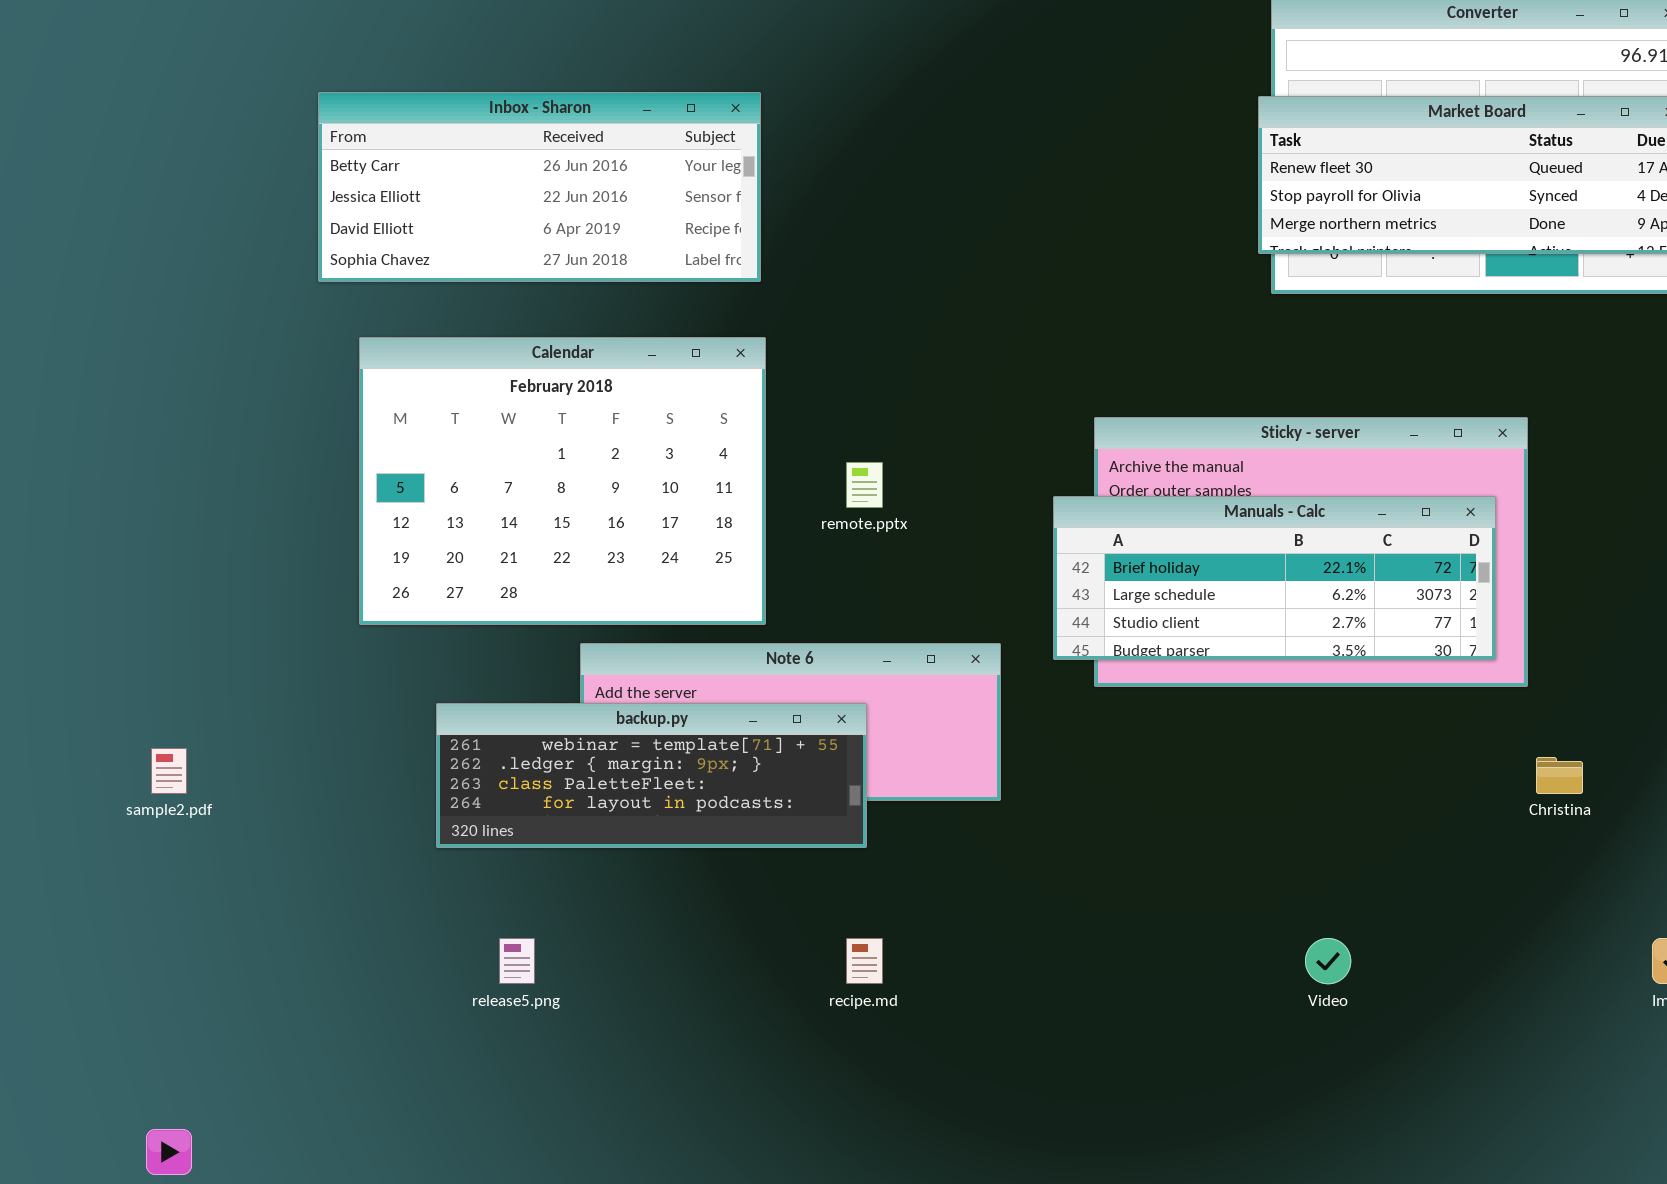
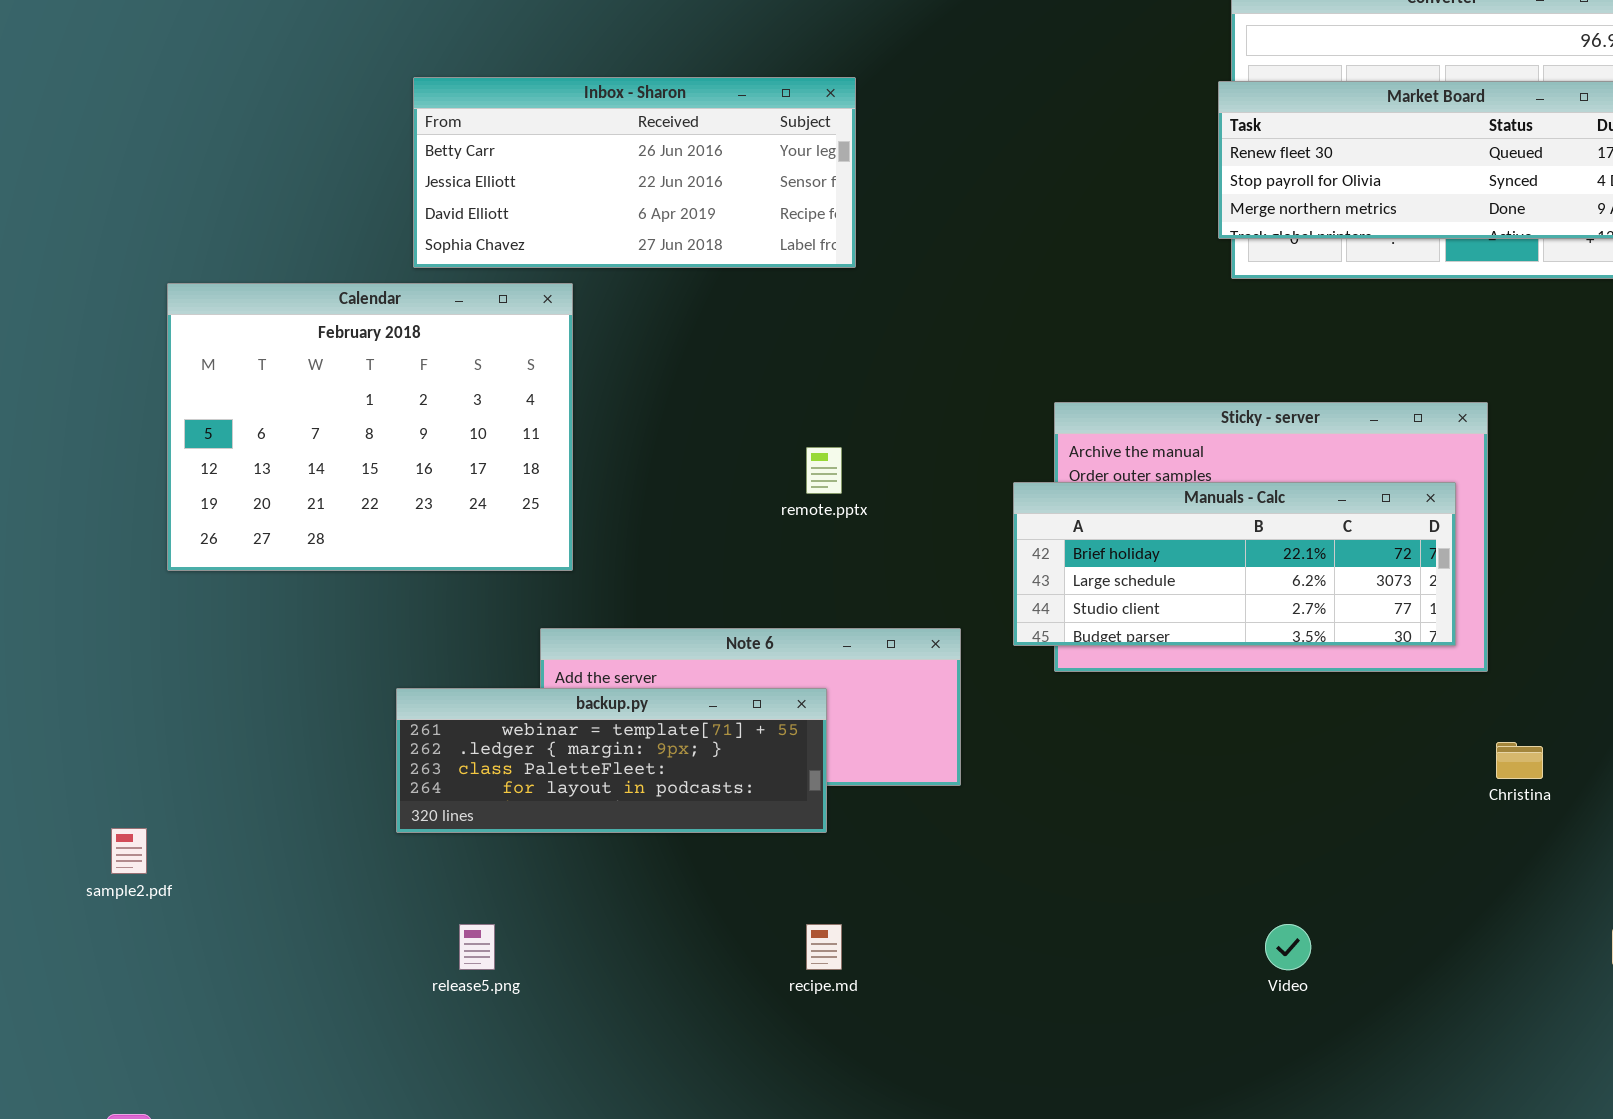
Inbox - Sharon: [318,92,761,282] -> [413,77,856,268], moved
Calendar: [359,337,766,625] -> [167,283,573,571], moved
sample2.pdf: [151,748,187,794] -> [111,828,147,874], moved

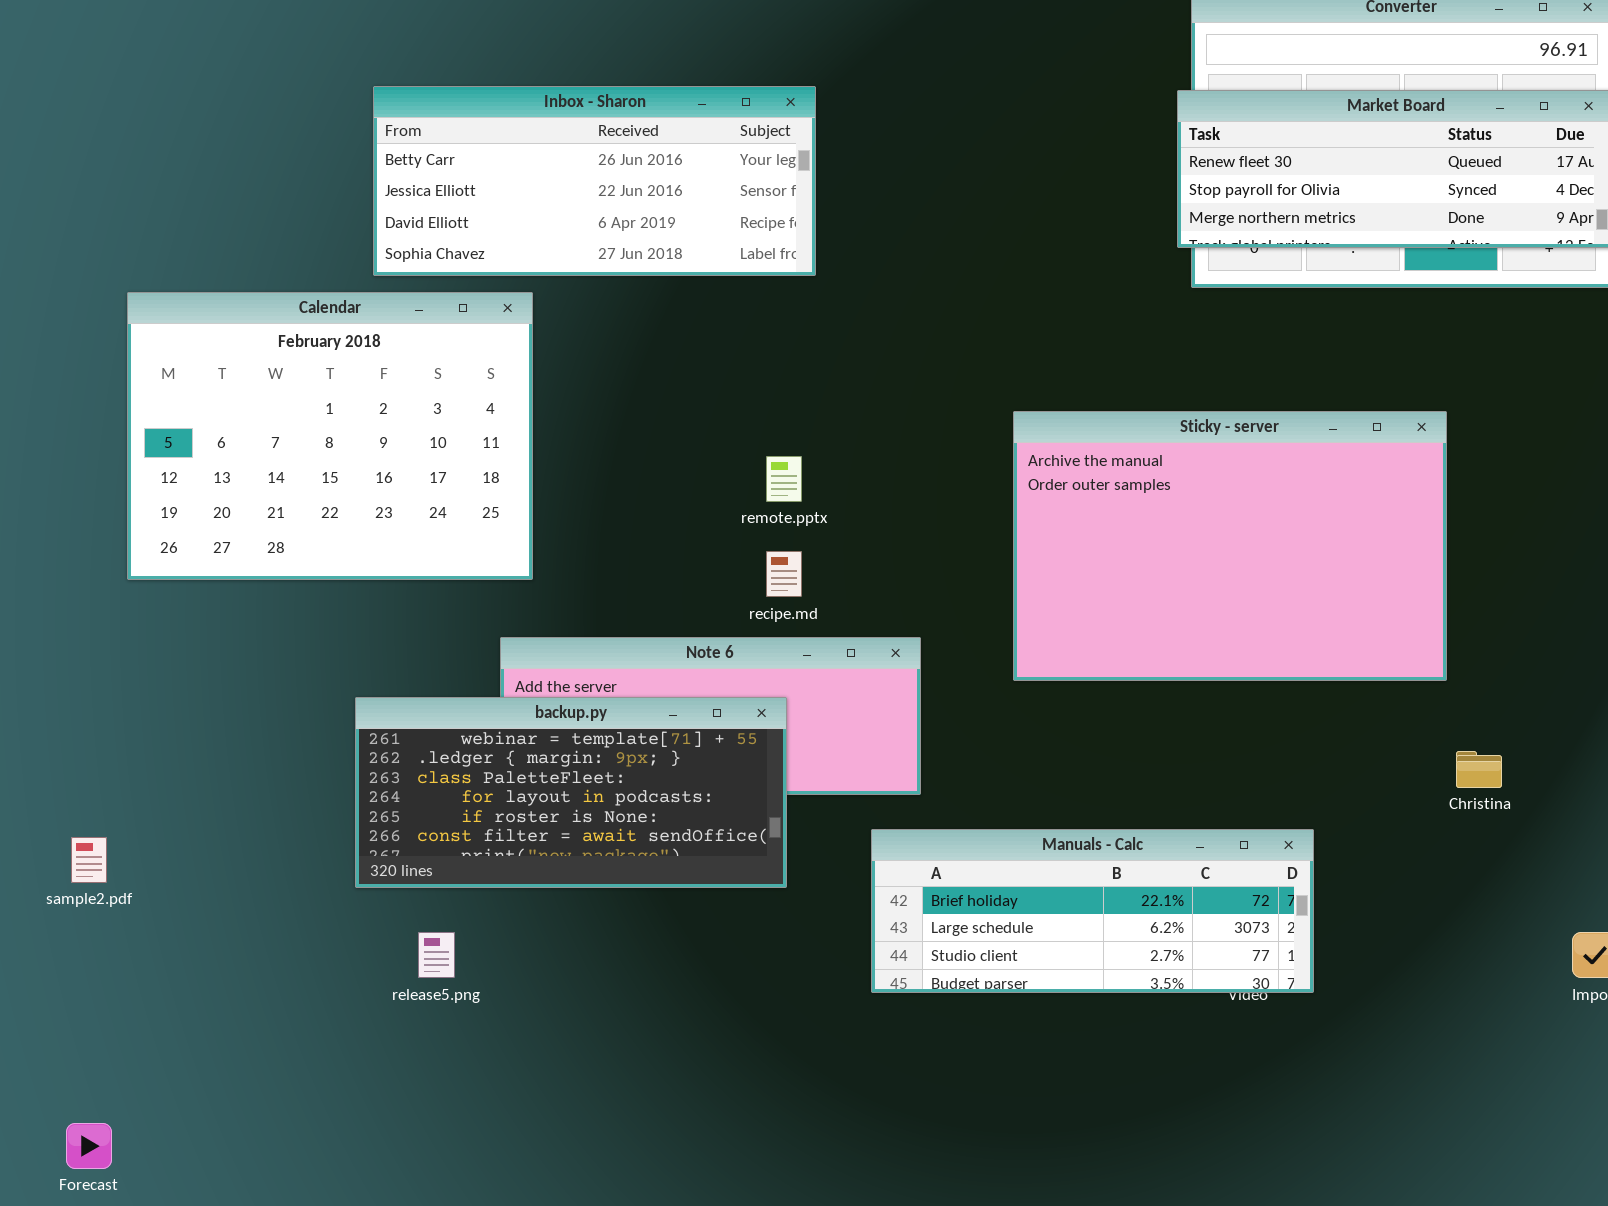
Manuals - Calc: [1013,482,1456,646] -> [871,829,1314,993], moved
backup.py: [396,688,827,833] -> [355,697,787,888], resized
recipe.md: [806,924,842,970] -> [766,551,802,597], moved

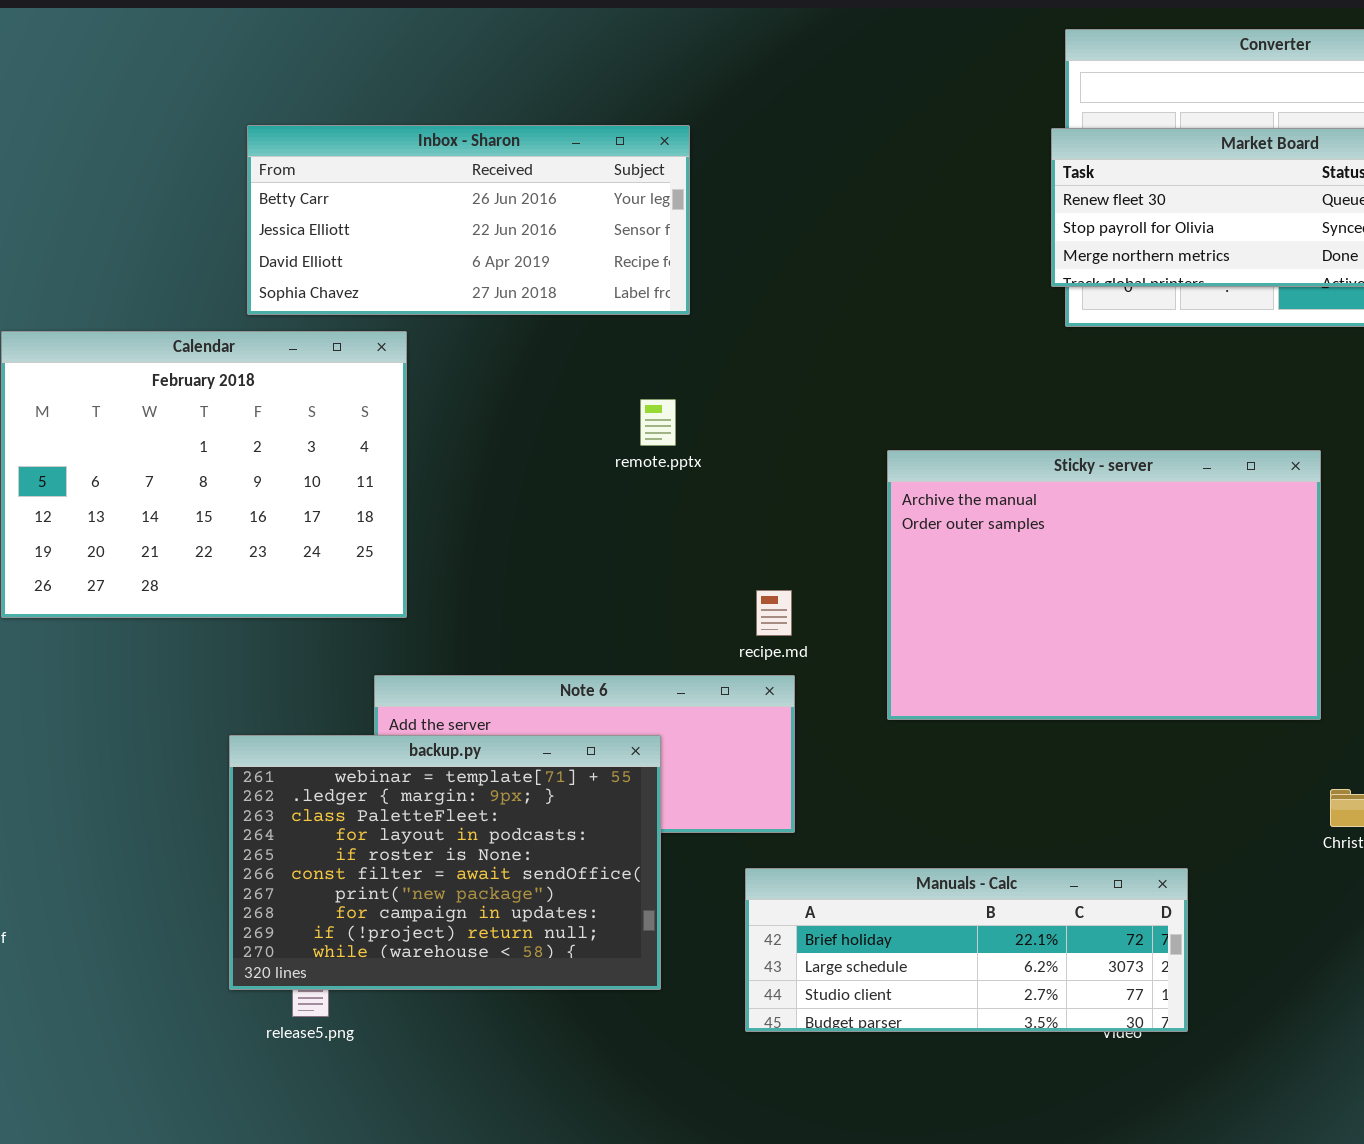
remote.pptx: [766,456,802,502] -> [640,399,676,446], moved
recipe.md: [766,551,802,597] -> [756,590,792,636], moved
backup.py: [355,697,787,888] -> [229,735,661,990], resized

